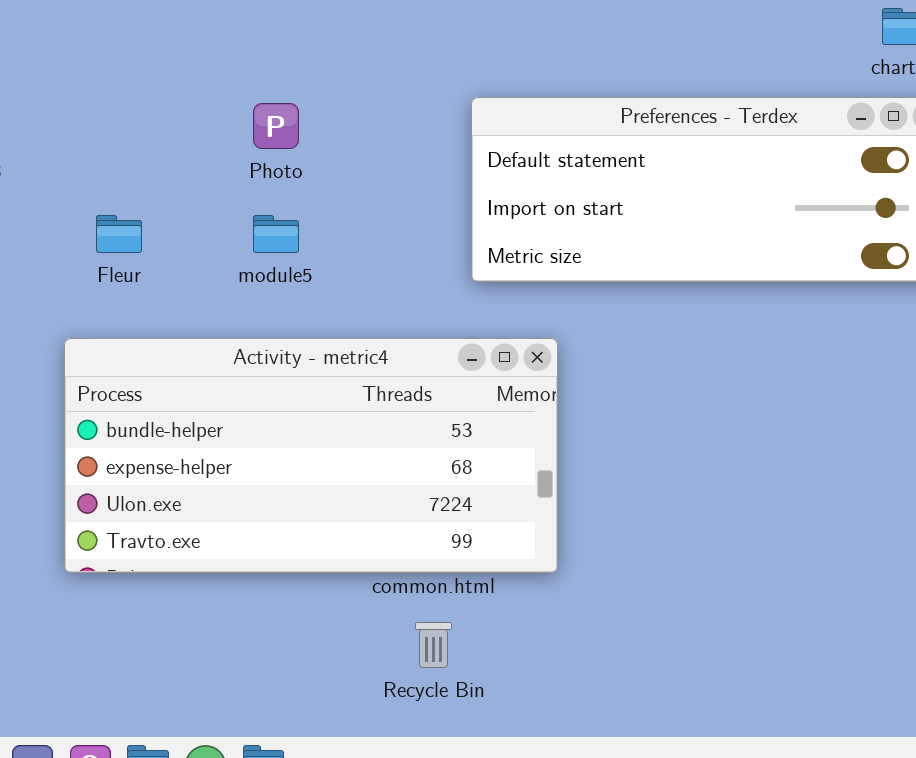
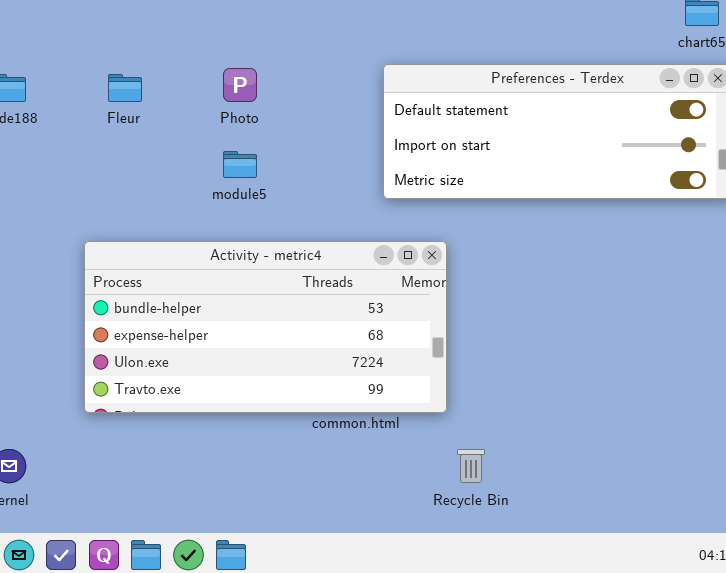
Fleur: [96,215,142,253] -> [108,74,142,102], moved
Recycle Bin: [415,622,452,668] -> [457,449,485,483], moved

